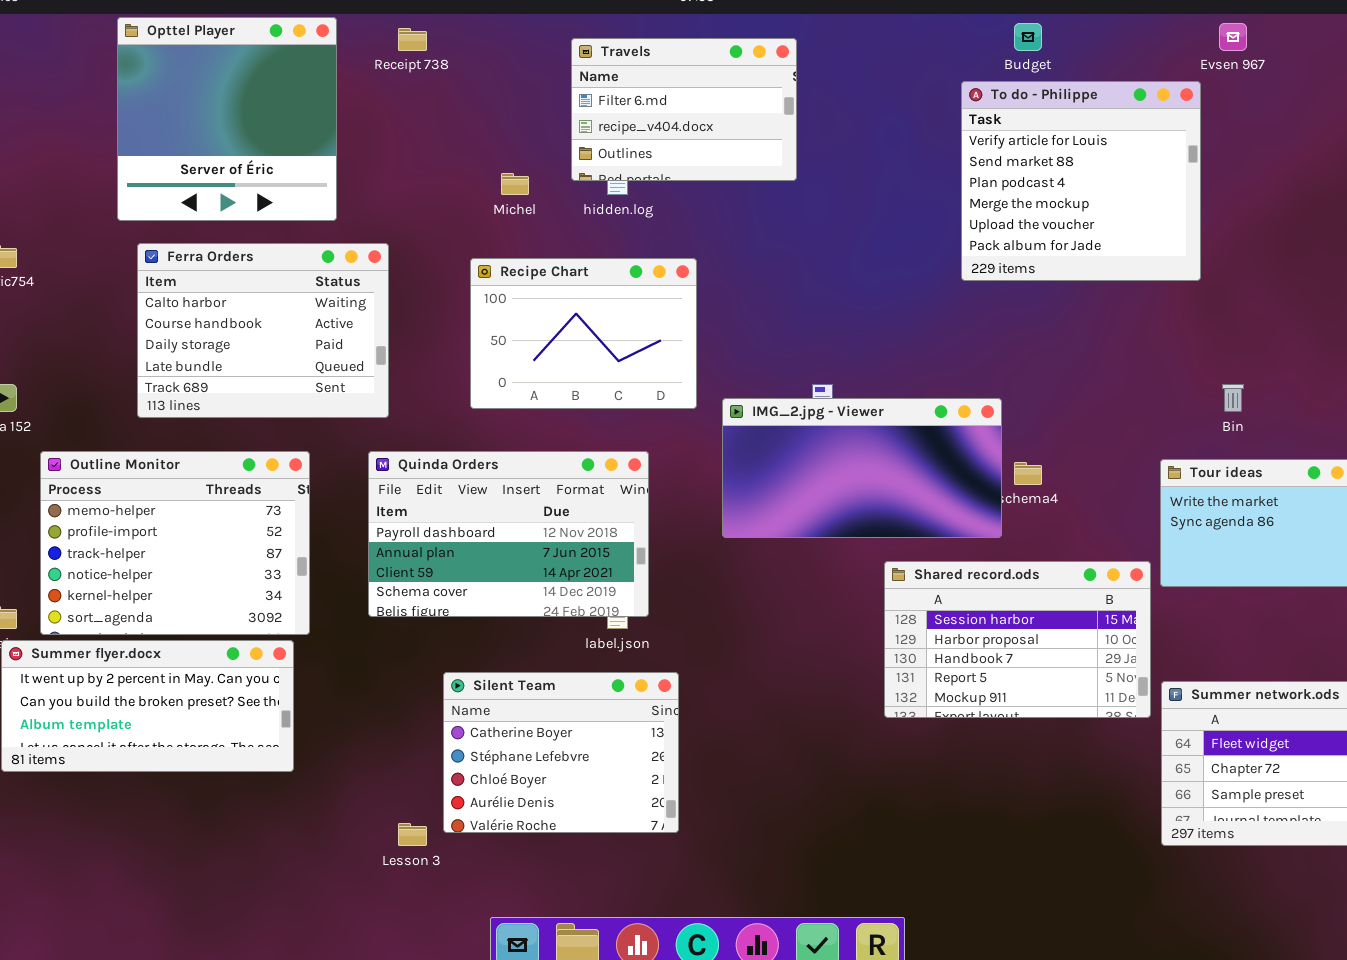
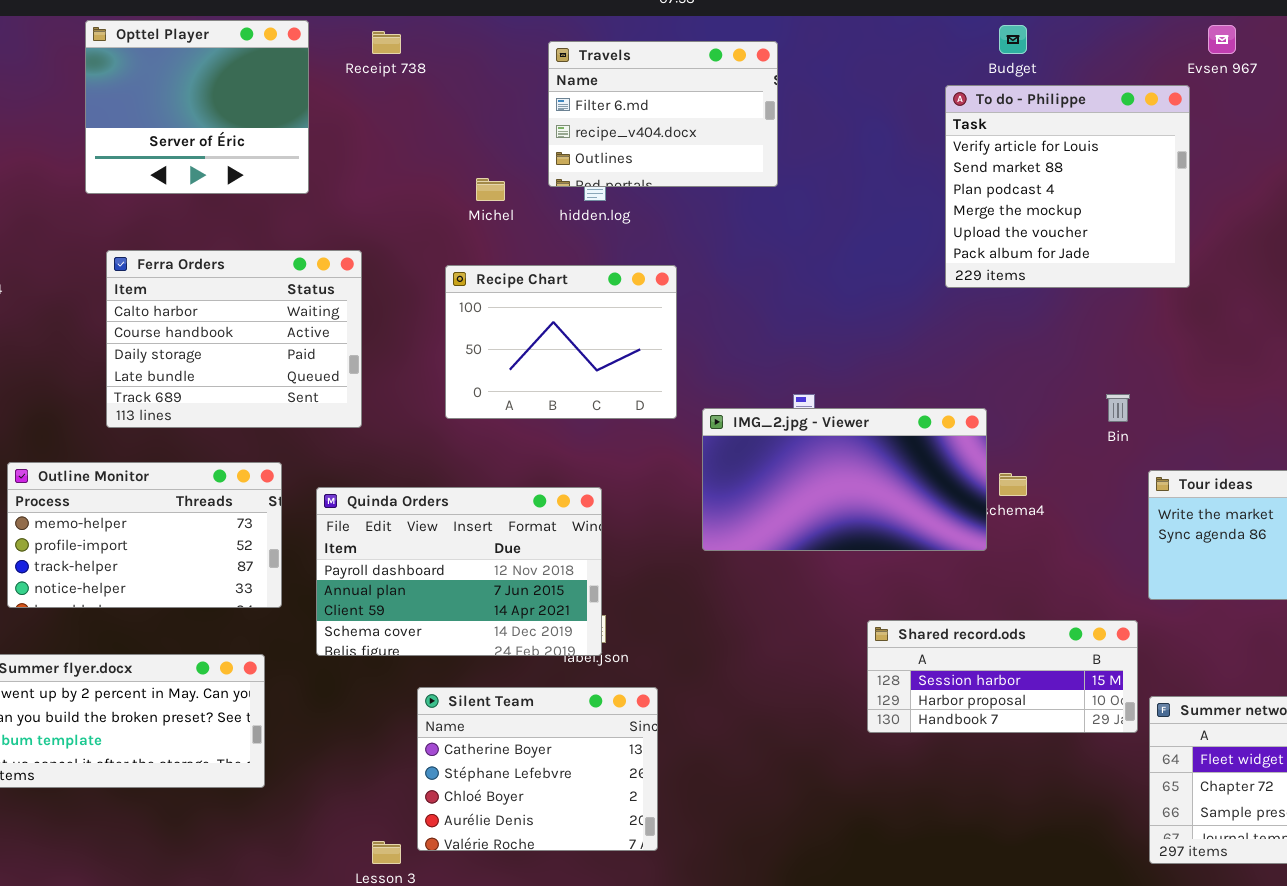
Opttel Player: [117,17,337,221] -> [85,20,309,194], resized
Bin: [1222,384,1244,412] -> [1106,394,1130,422], moved
Outline Monitor: [40,451,310,635] -> [7,462,282,608], resized
Quinda Orders: [368,451,649,617] -> [316,487,602,656], moved
Shared record.ods: [884,561,1151,718] -> [867,620,1138,733], resized

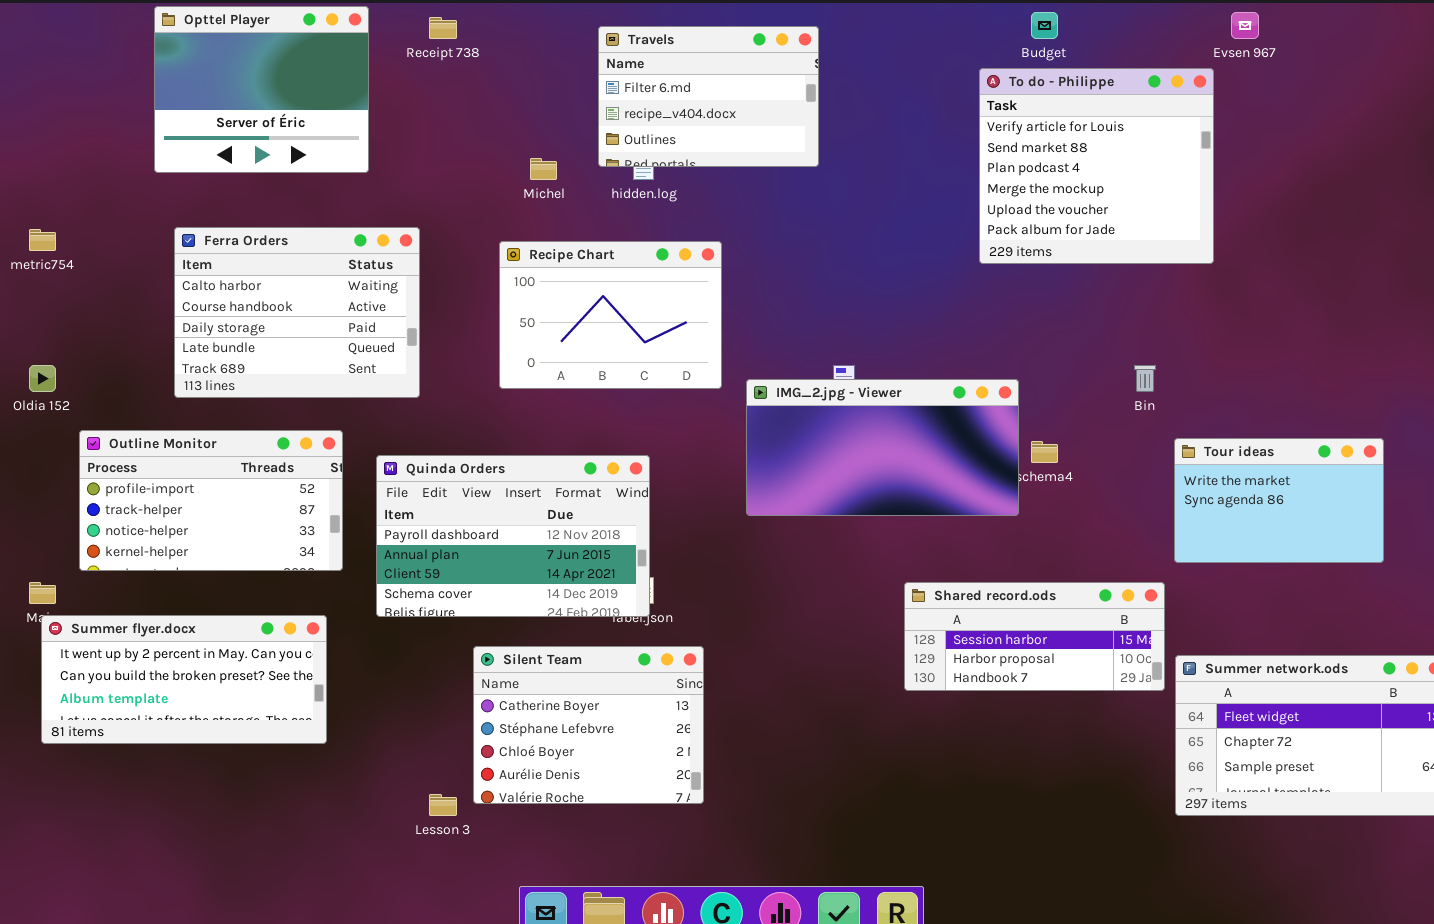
Outline Monitor: [7,462,282,608] -> [79,430,343,571], scrolled down 1 row

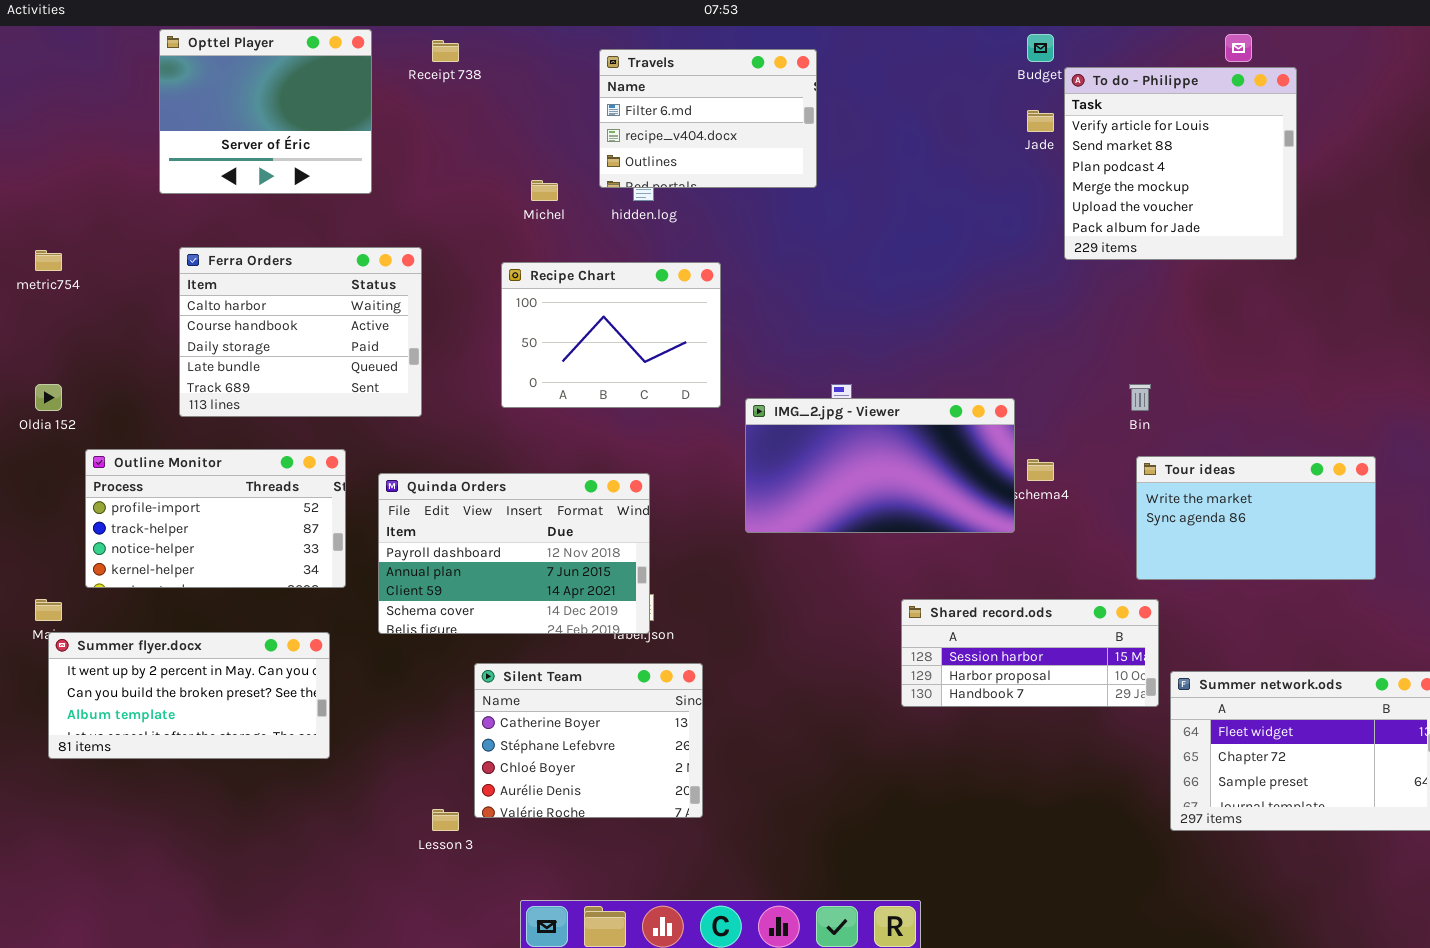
To do - Philippe: [979,68,1214,264] -> [1064,67,1297,260], moved
Tour ideas: [1174,438,1384,563] -> [1136,456,1376,580], resized

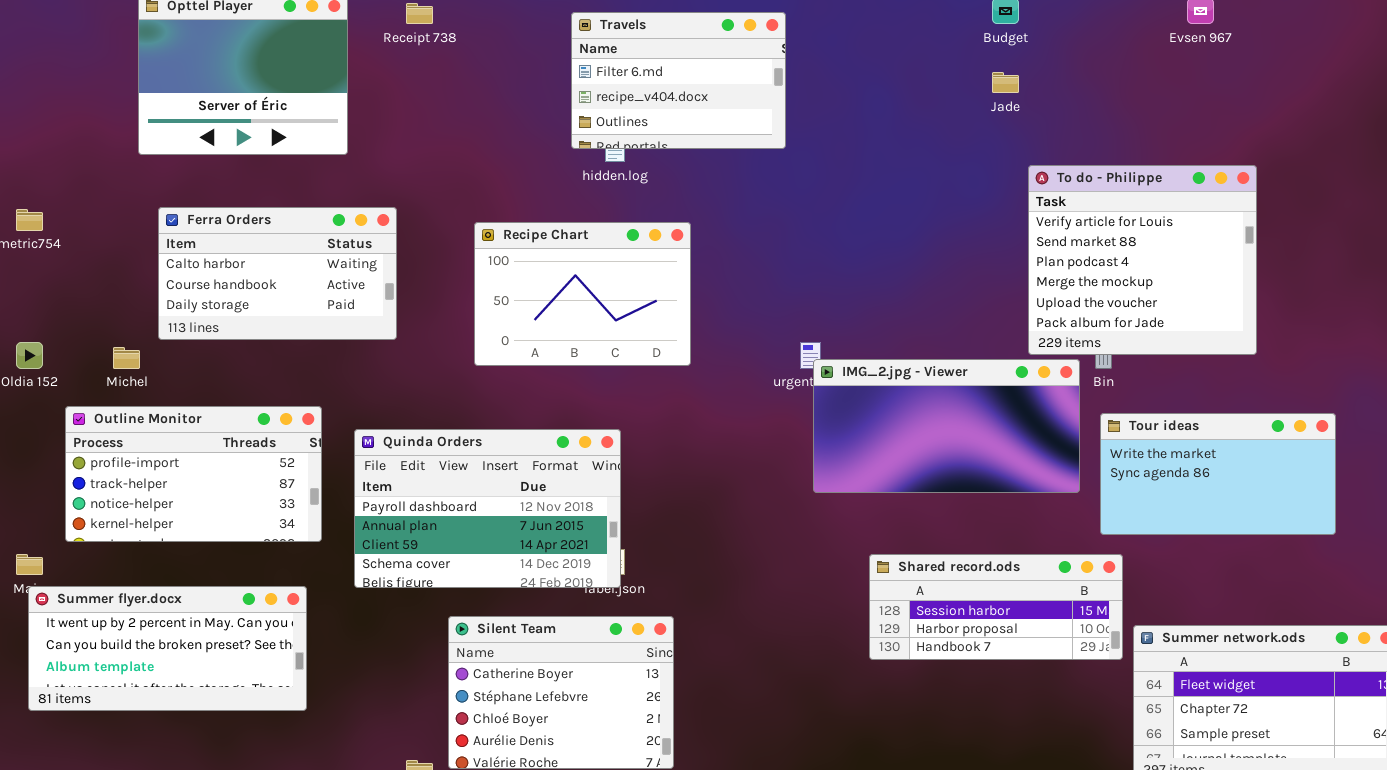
To do - Philippe: [1064,67,1297,260] -> [1028,165,1257,355], moved
Michel: [531,180,558,201] -> [113,347,140,369], moved
Ferra Orders: [179,247,422,417] -> [158,207,397,340], resized
IMG_2.jpg - Viewer: [745,398,1015,533] -> [813,359,1080,493], moved

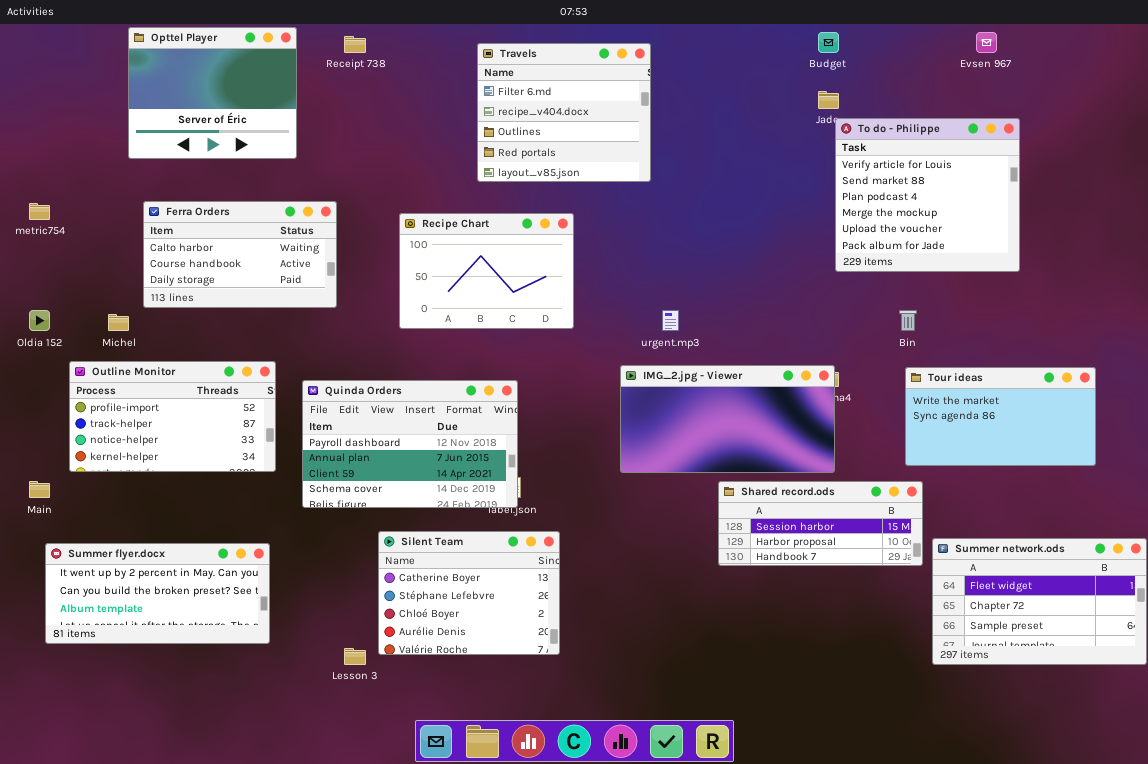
Travels: [571,12,786,149] -> [477,43,651,182], resized
To do - Philippe: [1028,165,1257,355] -> [835,118,1020,272], moved
IMG_2.jpg - Viewer: [813,359,1080,493] -> [620,365,835,473], moved
Summer flyer.docx: [28,586,307,711] -> [45,543,270,644], moved

